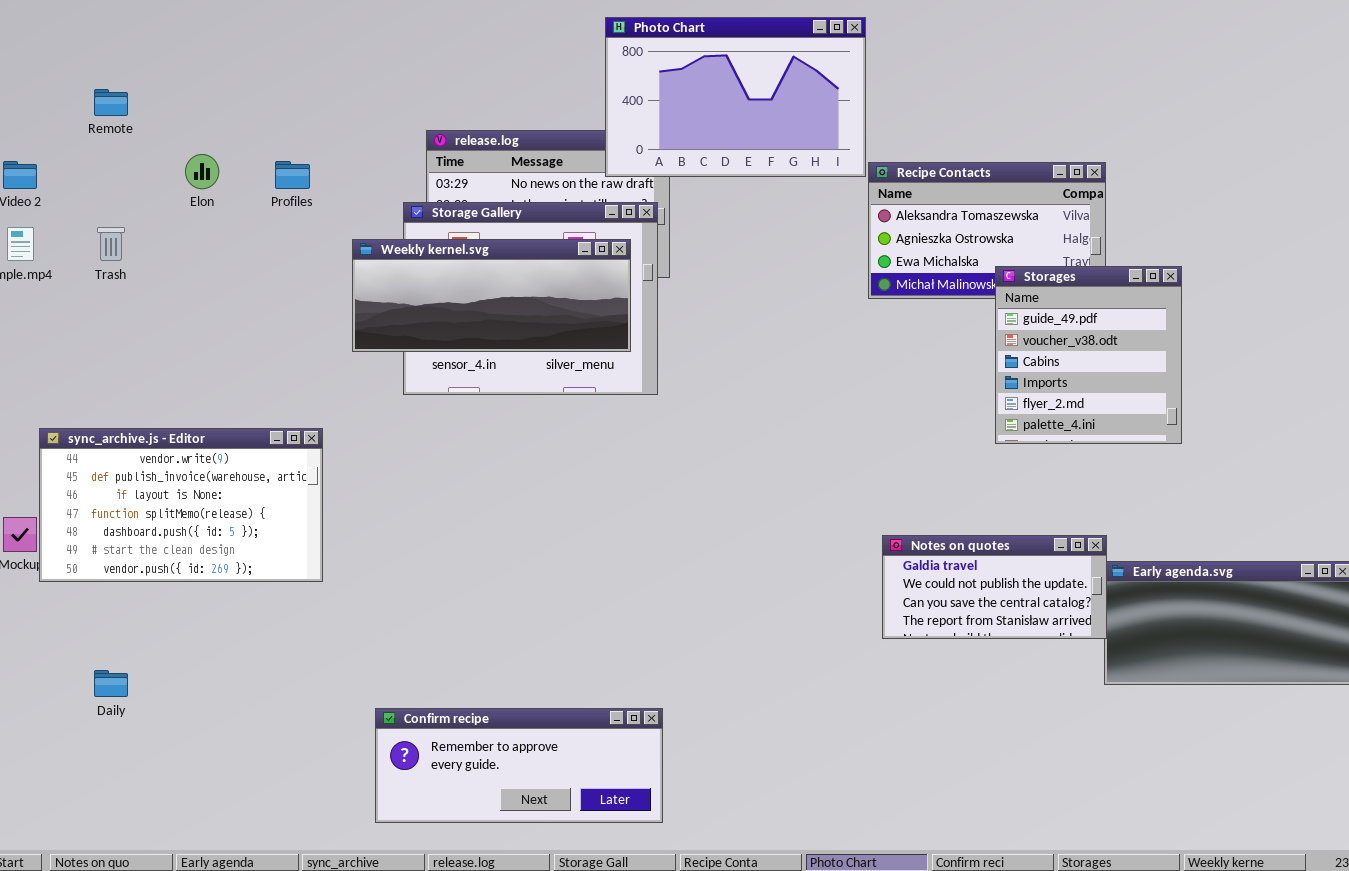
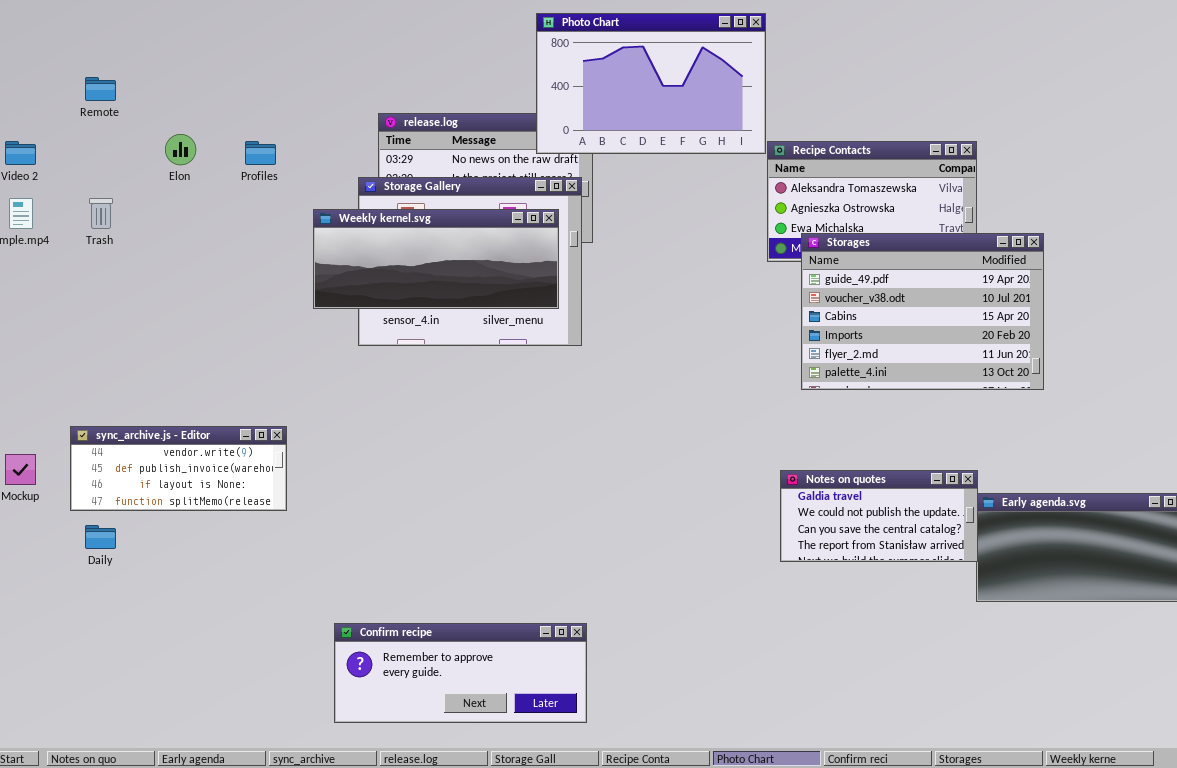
Storages: [995,266,1182,444] -> [801,233,1044,390], resized
sync_archive.js - Editor: [39,428,323,582] -> [70,426,287,511], resized
Daily: [94,670,128,697] -> [85,525,116,549], moved

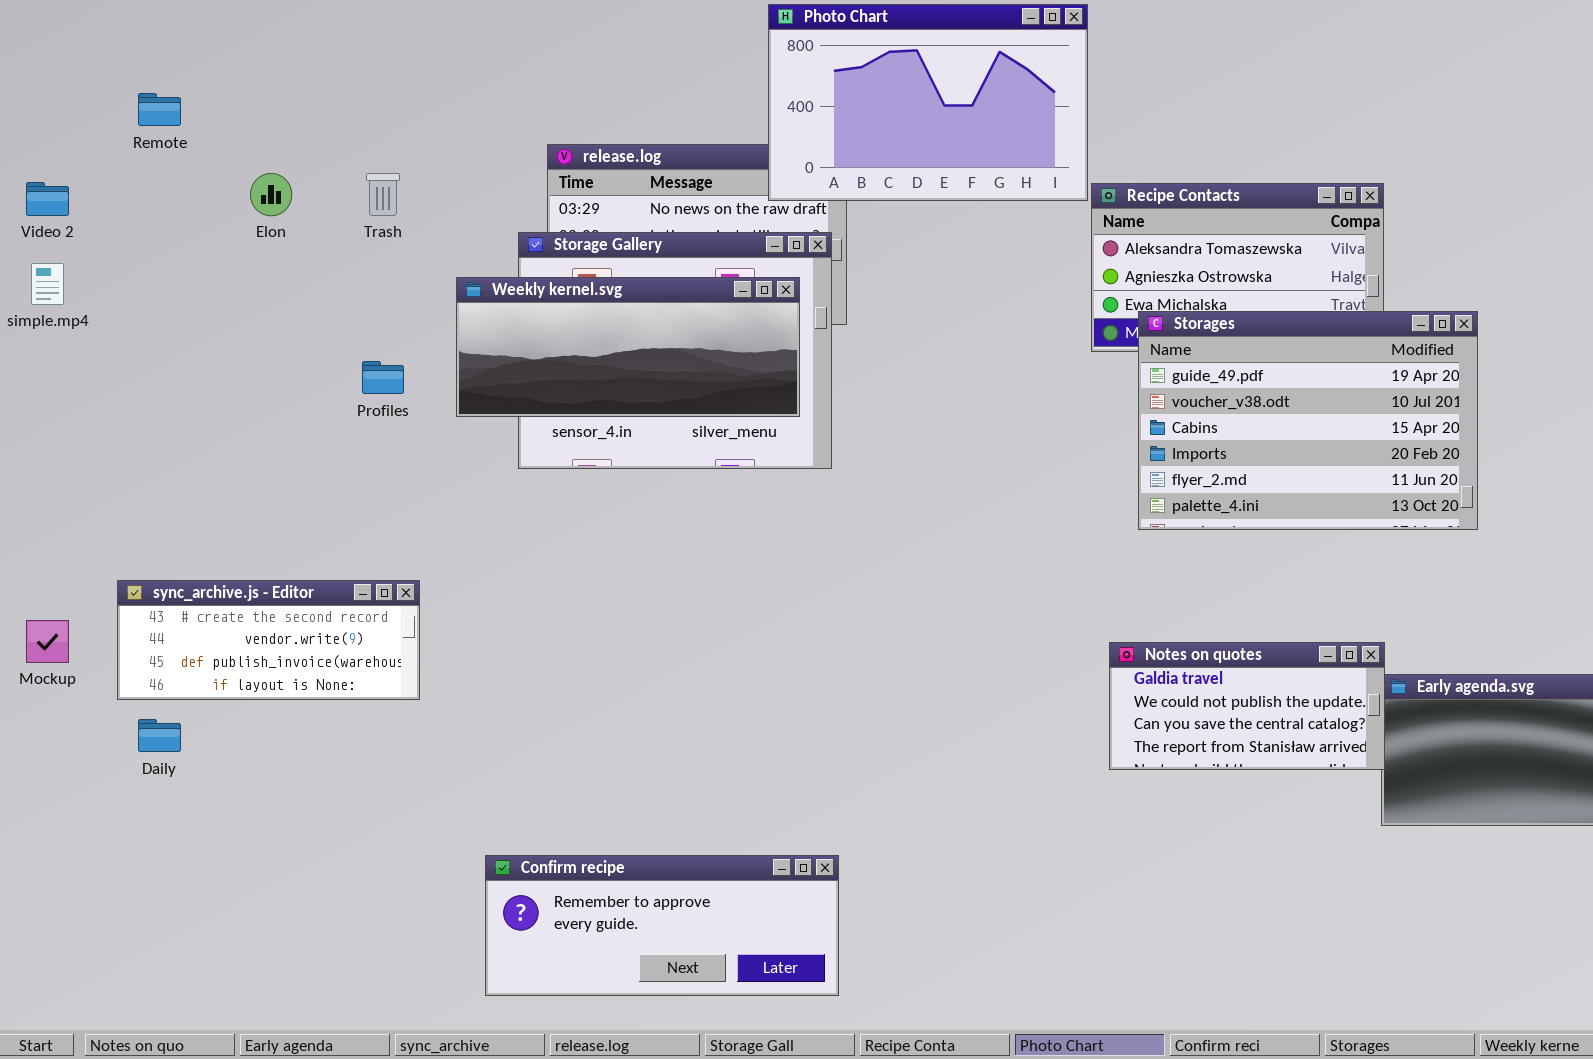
Profiles: [245,141,276,165] -> [362,361,404,394], moved
Trash: [89,198,113,229] -> [366,173,400,216], moved
sync_archive.js - Editor: [70,426,287,511] -> [117,580,420,700], scrolled up 1 row

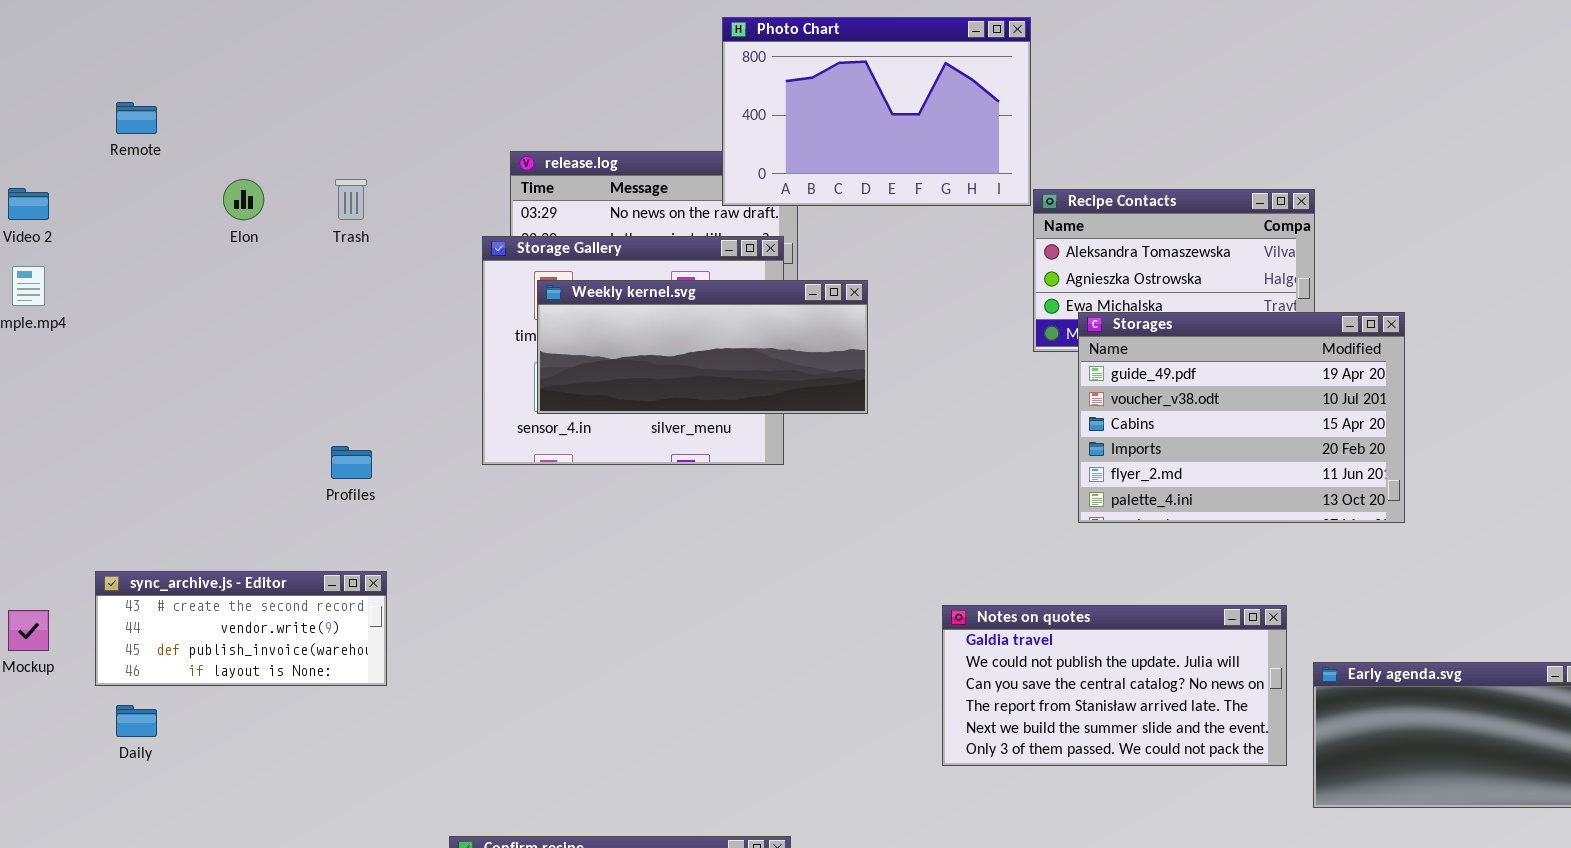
Weekly kernel.svg: [456,277,800,417] -> [537,280,868,414], moved
Profiles: [362,361,404,394] -> [331,446,372,479], moved
Notes on quotes: [1109,642,1385,770] -> [942,605,1287,766], moved, resized

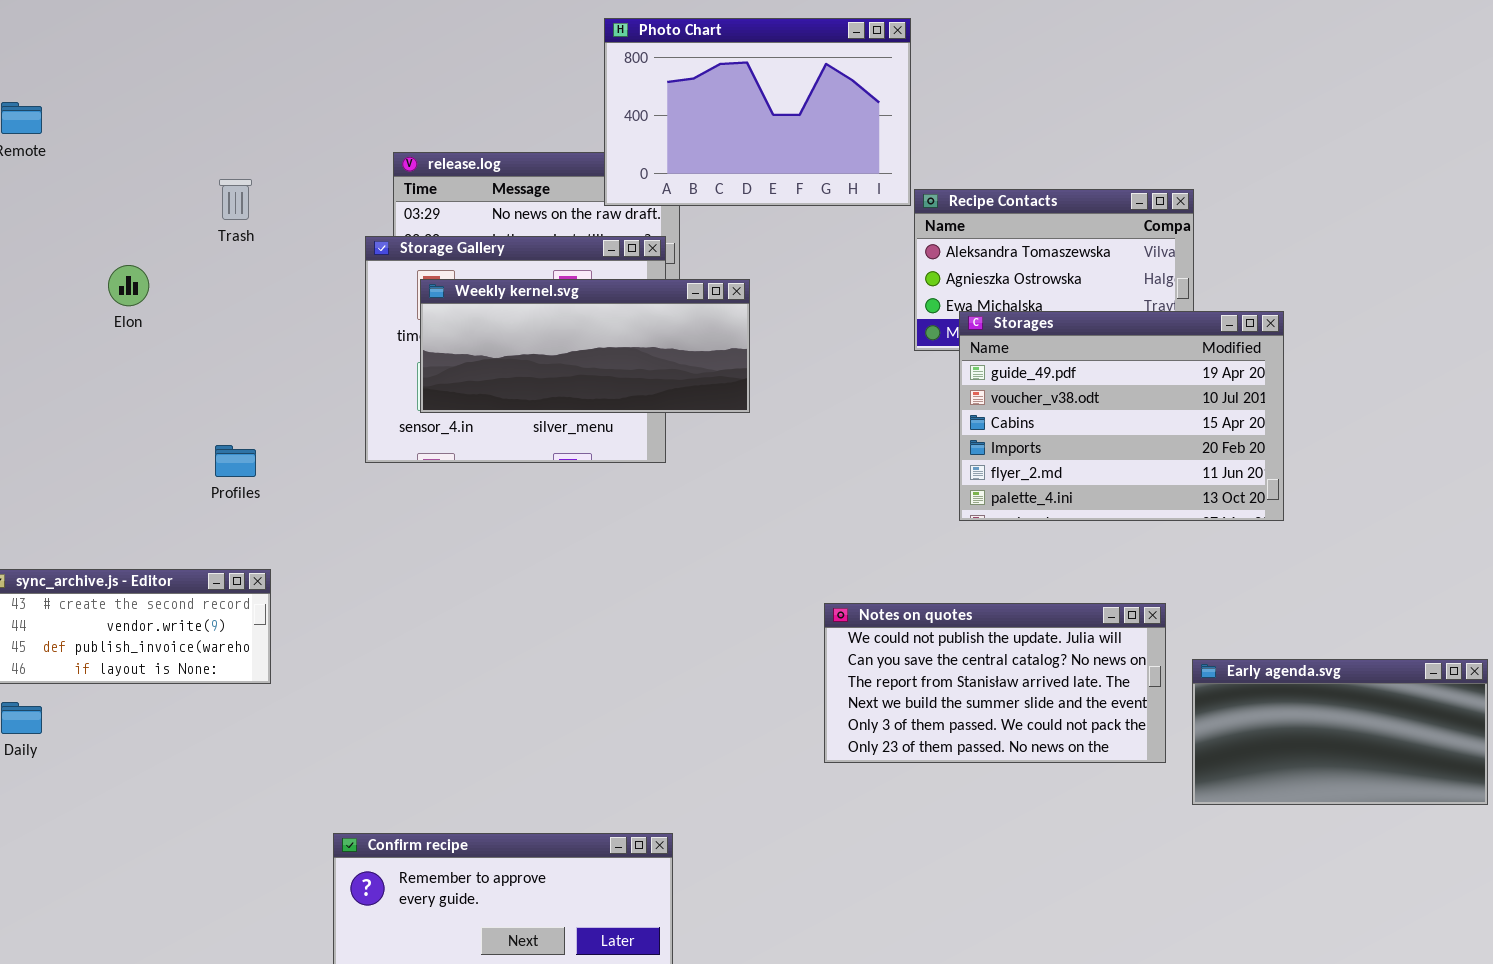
Elon: [223,179,264,220] -> [108,265,149,306], moved
Notes on quotes: [942,605,1287,766] -> [824,603,1166,763], scrolled down 1 row

